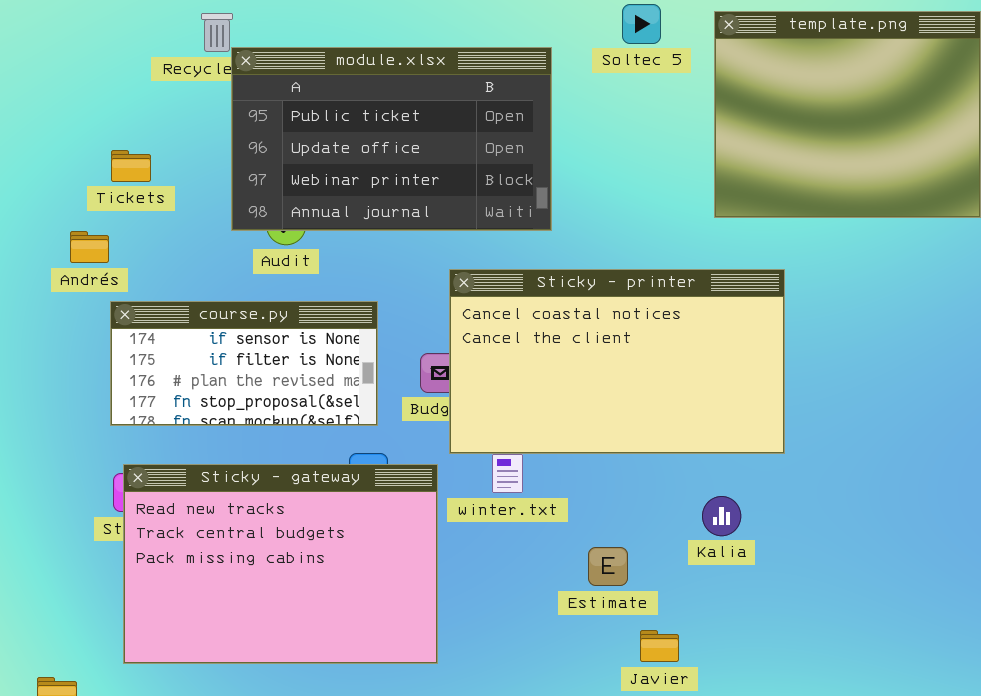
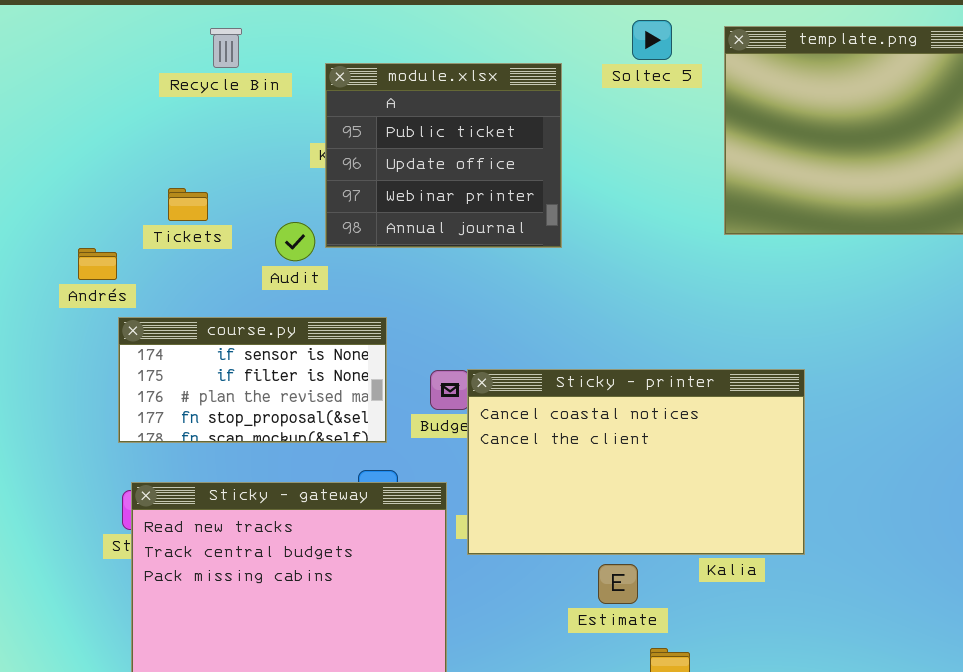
module.xlsx: [231,47,552,231] -> [325,63,562,248], resized
Tickets: [111,150,151,182] -> [168,188,208,221], moved
Sticky - printer: [449,269,785,454] -> [467,369,805,555], moved

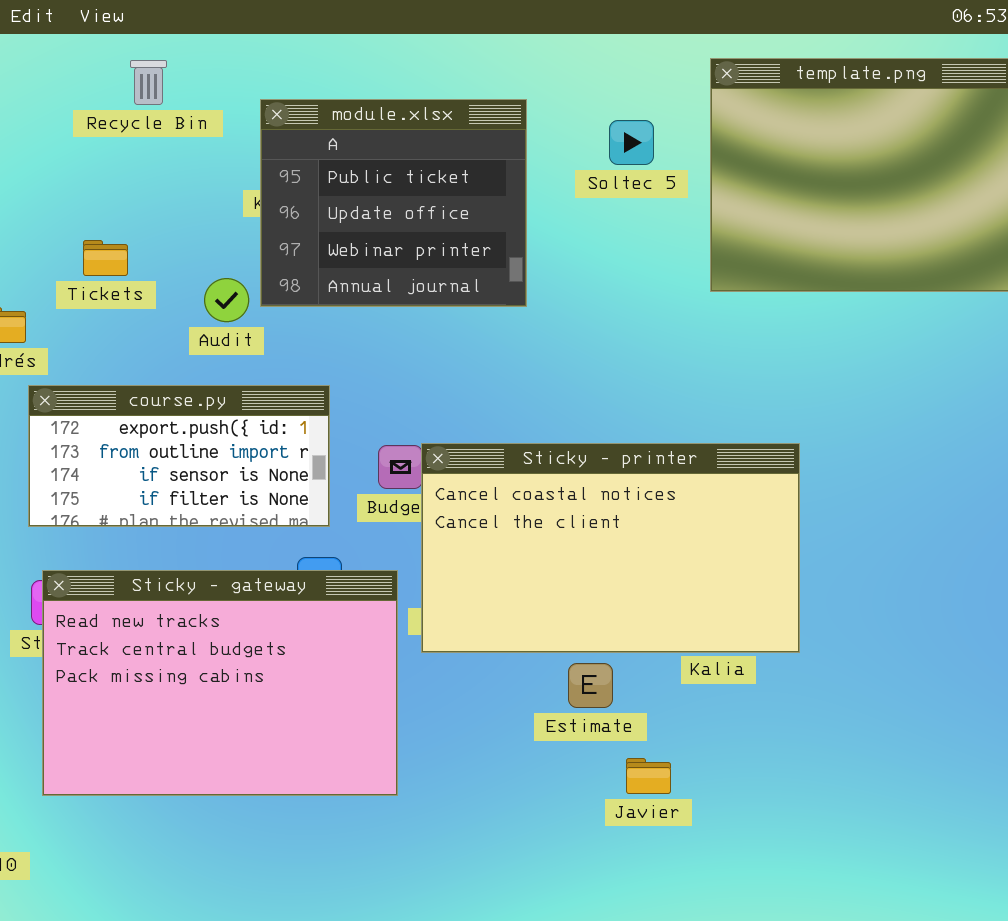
Soltec 5: [632,20,672,60] -> [609,120,654,165], moved
course.py: [118,317,387,443] -> [28,385,330,527], scrolled up 2 rows

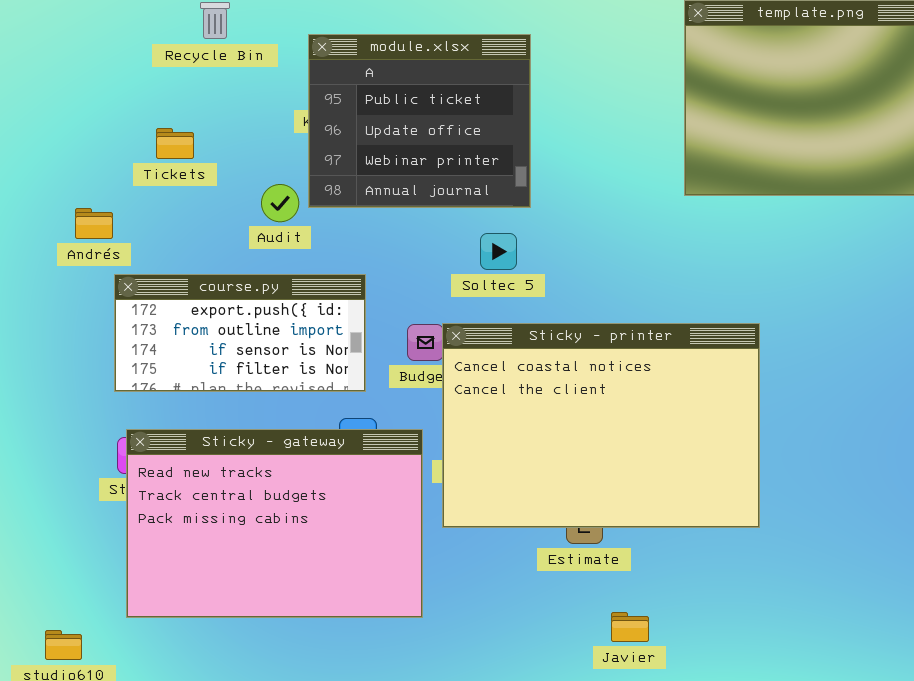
Soltec 5: [609,120,654,165] -> [480,233,517,270], moved
Tickets: [83,240,128,276] -> [156,128,194,159], moved
Sticky - printer: [421,443,800,653] -> [442,323,760,528], resized
Javier: [626,758,671,794] -> [611,612,649,642], moved

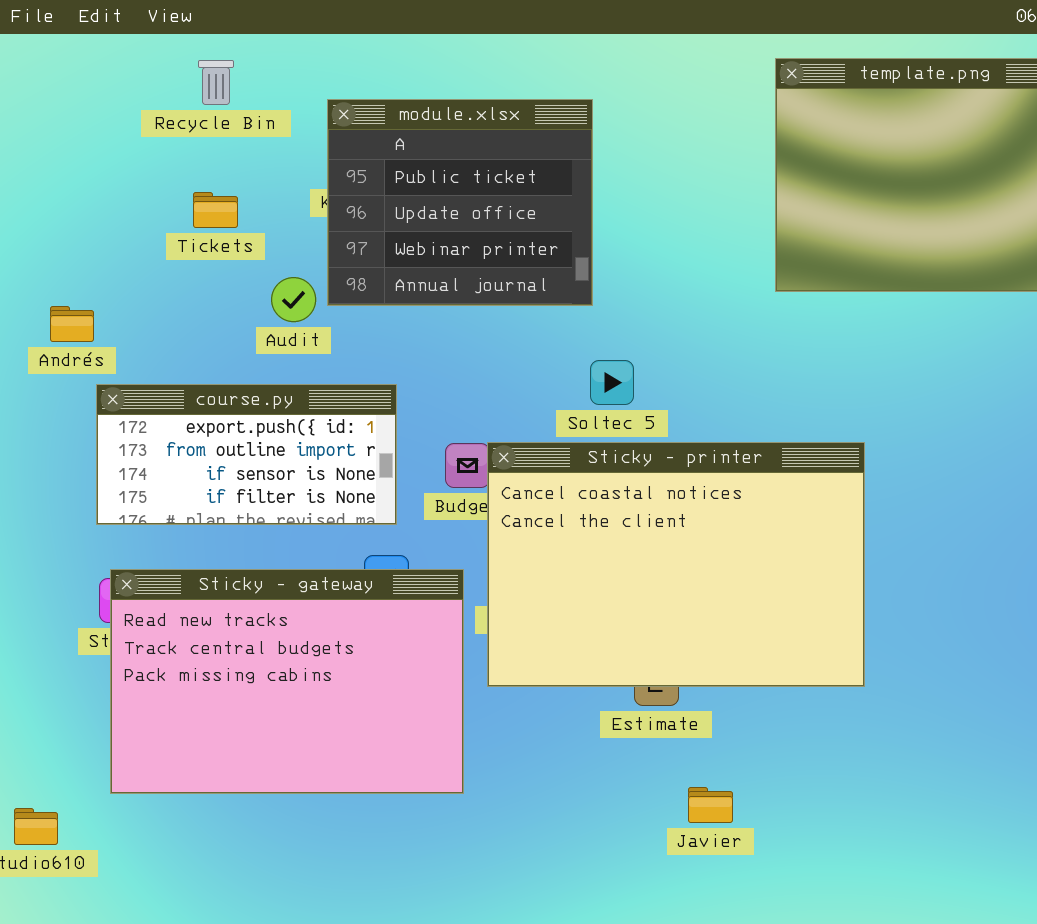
Tickets: [156,128,194,159] -> [193,192,238,228], moved
Soltec 5: [480,233,517,270] -> [590,360,634,405], moved

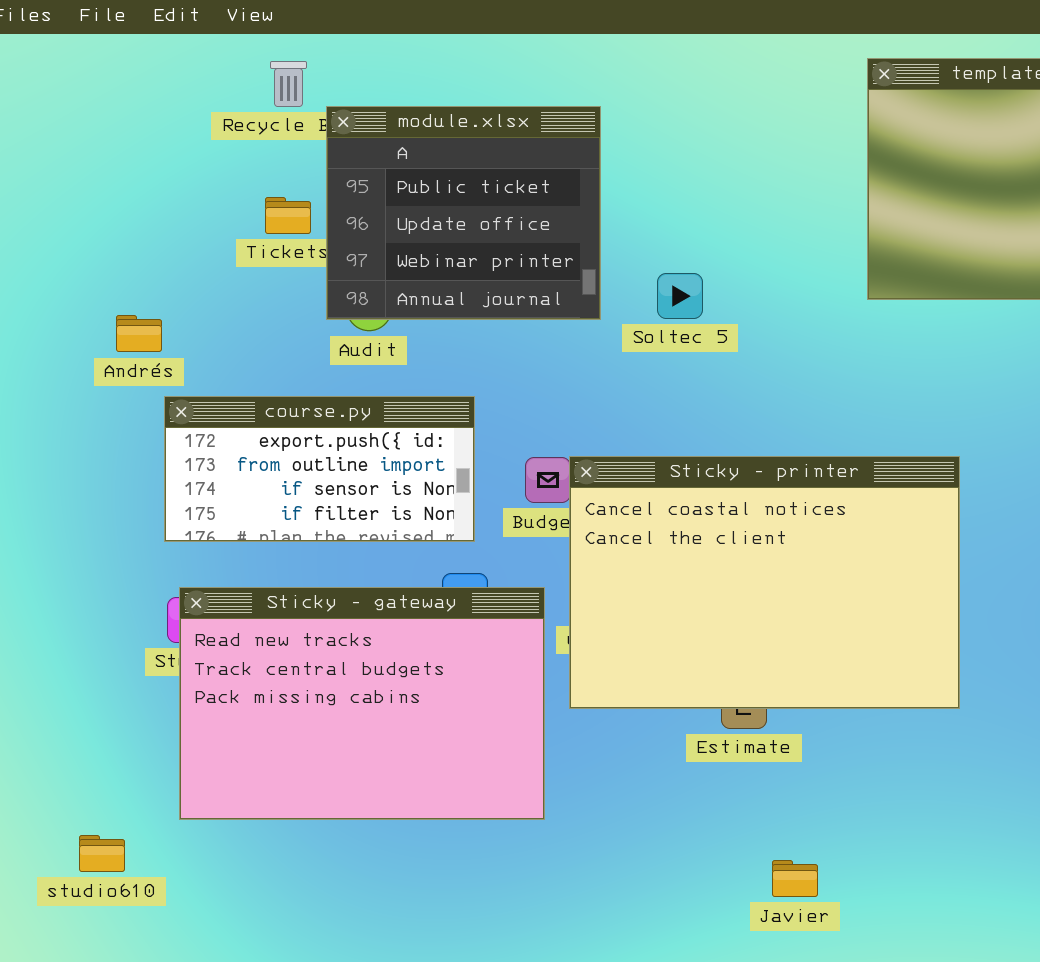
module.xlsx: [327,99,593,306] -> [326,106,601,320], moved
Soltec 5: [590,360,634,405] -> [657,273,703,319], moved
Javier: [688,787,733,823] -> [772,860,818,897], moved

